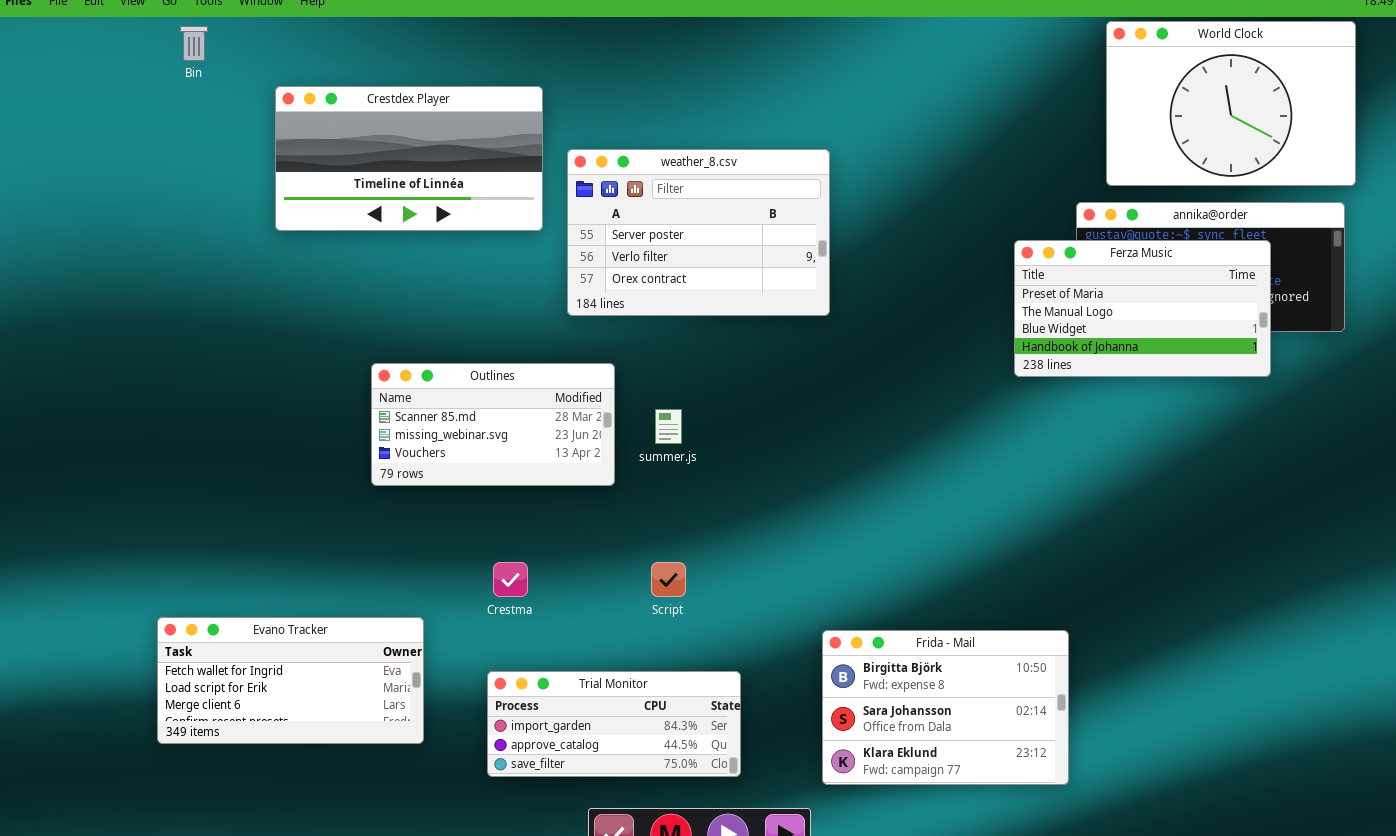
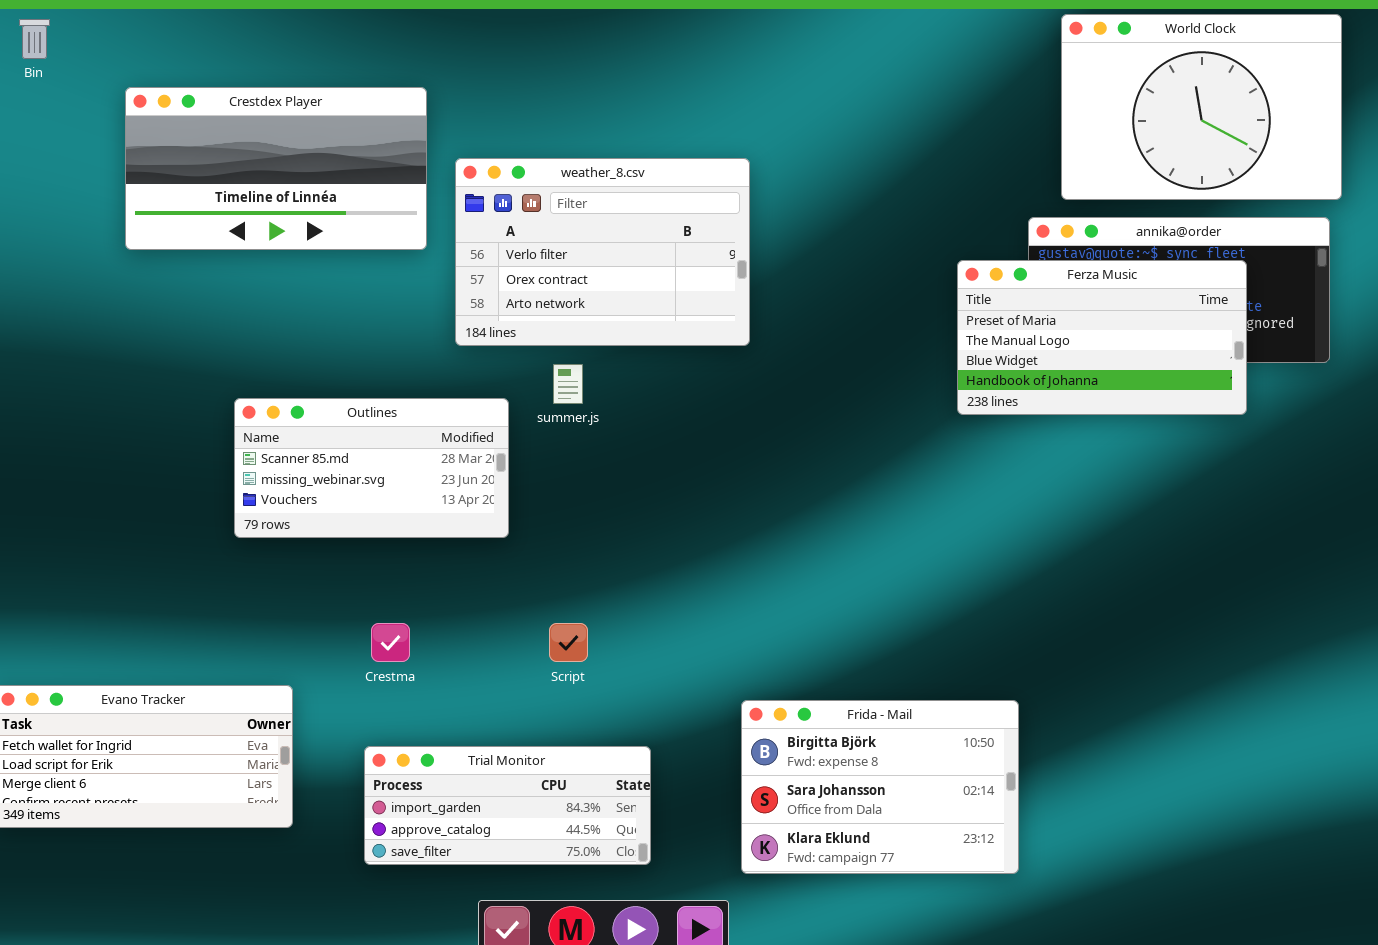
weather_8.csv: [567,149,830,316] -> [455,158,750,346], scrolled down 1 row
summer.js: [655,409,682,444] -> [553,364,583,404], moved

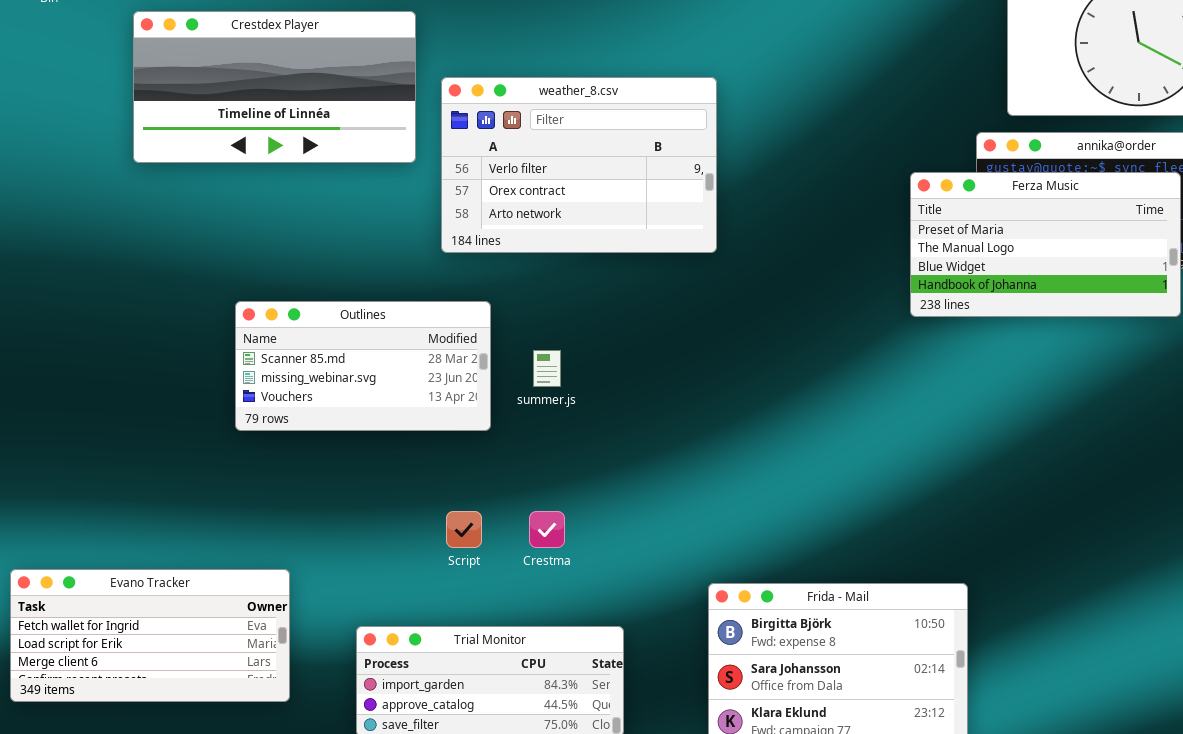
summer.js: [553,364,583,404] -> [533,350,561,387], moved
Crestma: [371,623,410,662] -> [529,511,565,548], moved
Script: [549,623,588,662] -> [446,511,482,548], moved

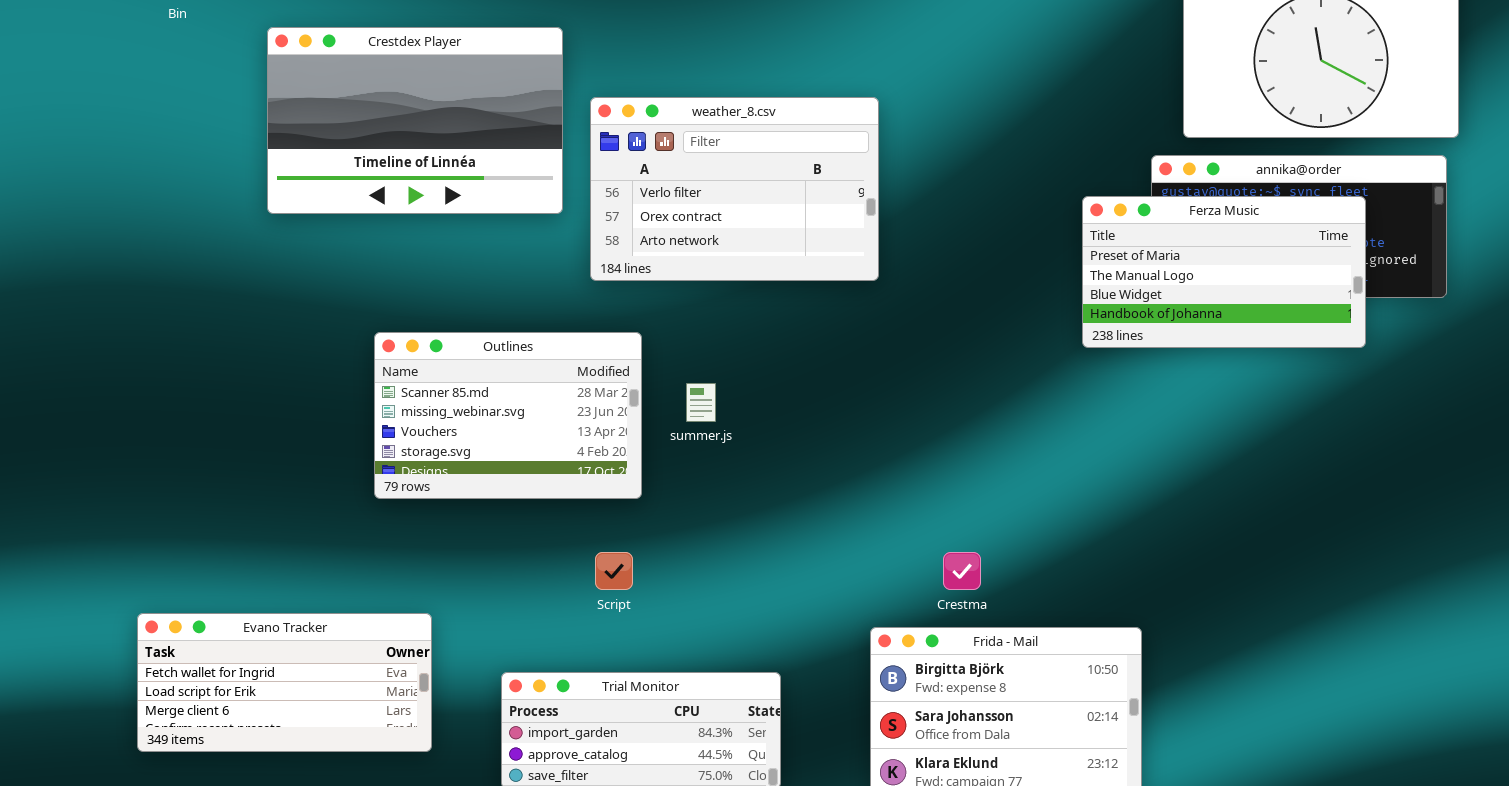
Crestdex Player: [133,11,416,163] -> [267,27,563,214], resized
Outlines: [235,301,491,431] -> [374,332,642,499], resized
Crestma: [529,511,565,548] -> [943,552,981,590], moved

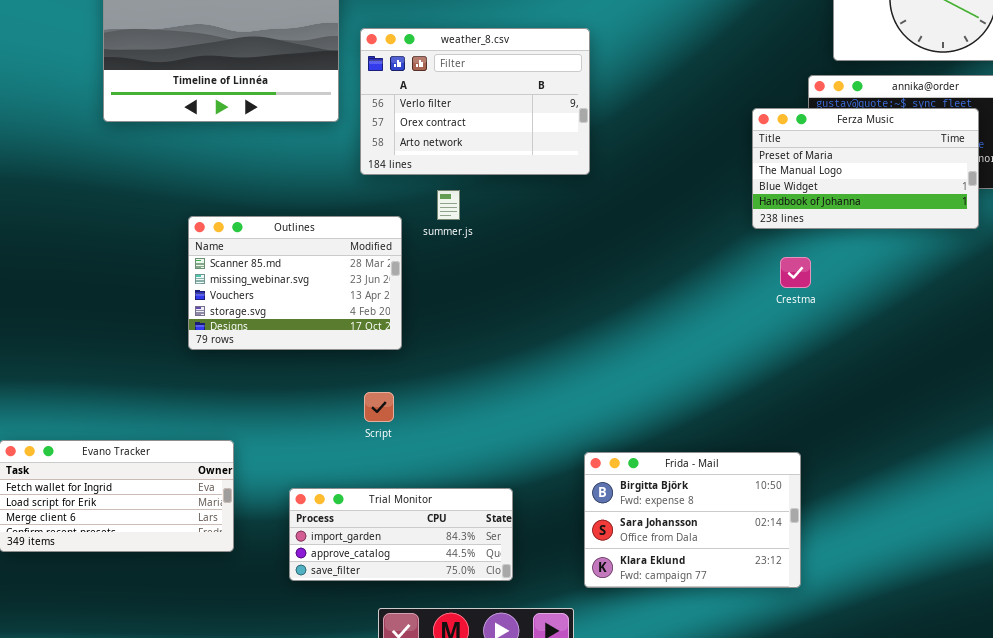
summer.js: [686,383,716,422] -> [437,190,460,220], moved
Crestma: [943,552,981,590] -> [780,257,811,288], moved

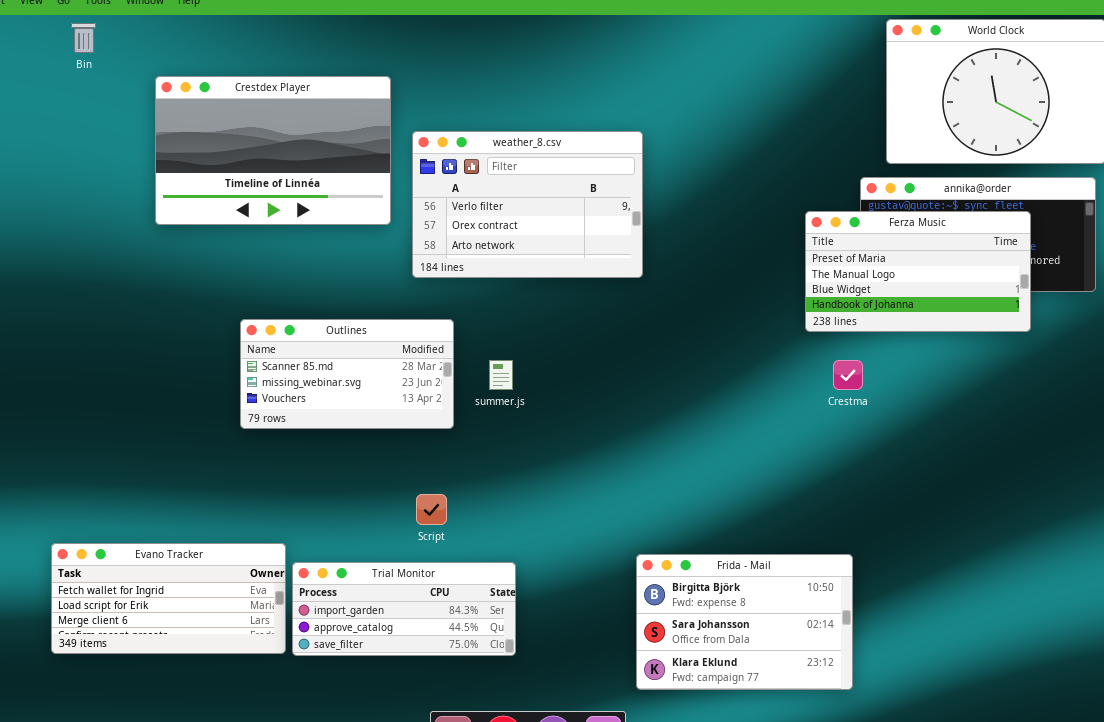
summer.js: [437,190,460,220] -> [489,360,513,390], moved
Outlines: [188,216,402,350] -> [240,319,454,429], resized
Trial Monitor: [289,488,513,581] -> [292,562,516,656], moved

